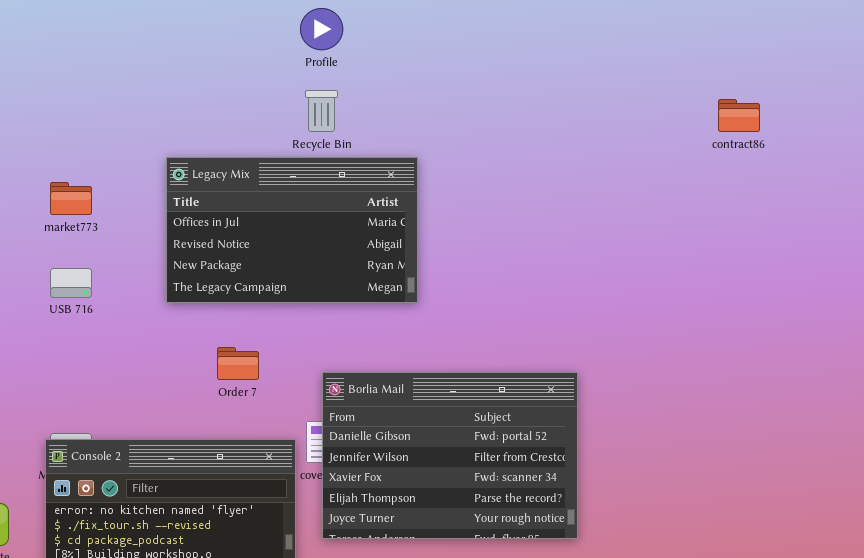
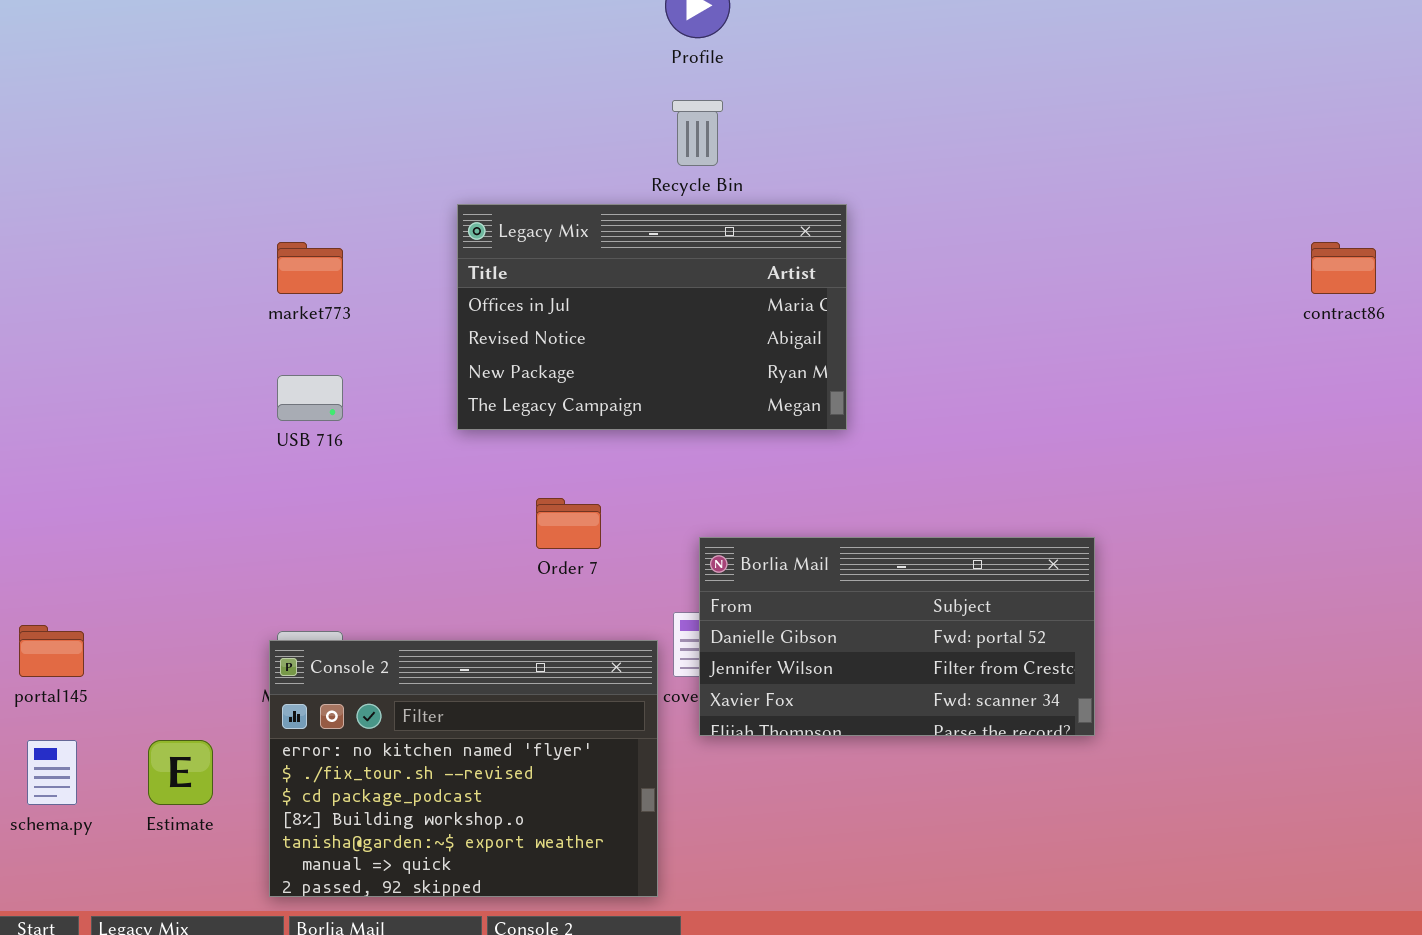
contract86: [718,99,760,132] -> [1311,242,1376,294], moved
Borlia Mail: [322,372,578,539] -> [699,537,1095,736], resized

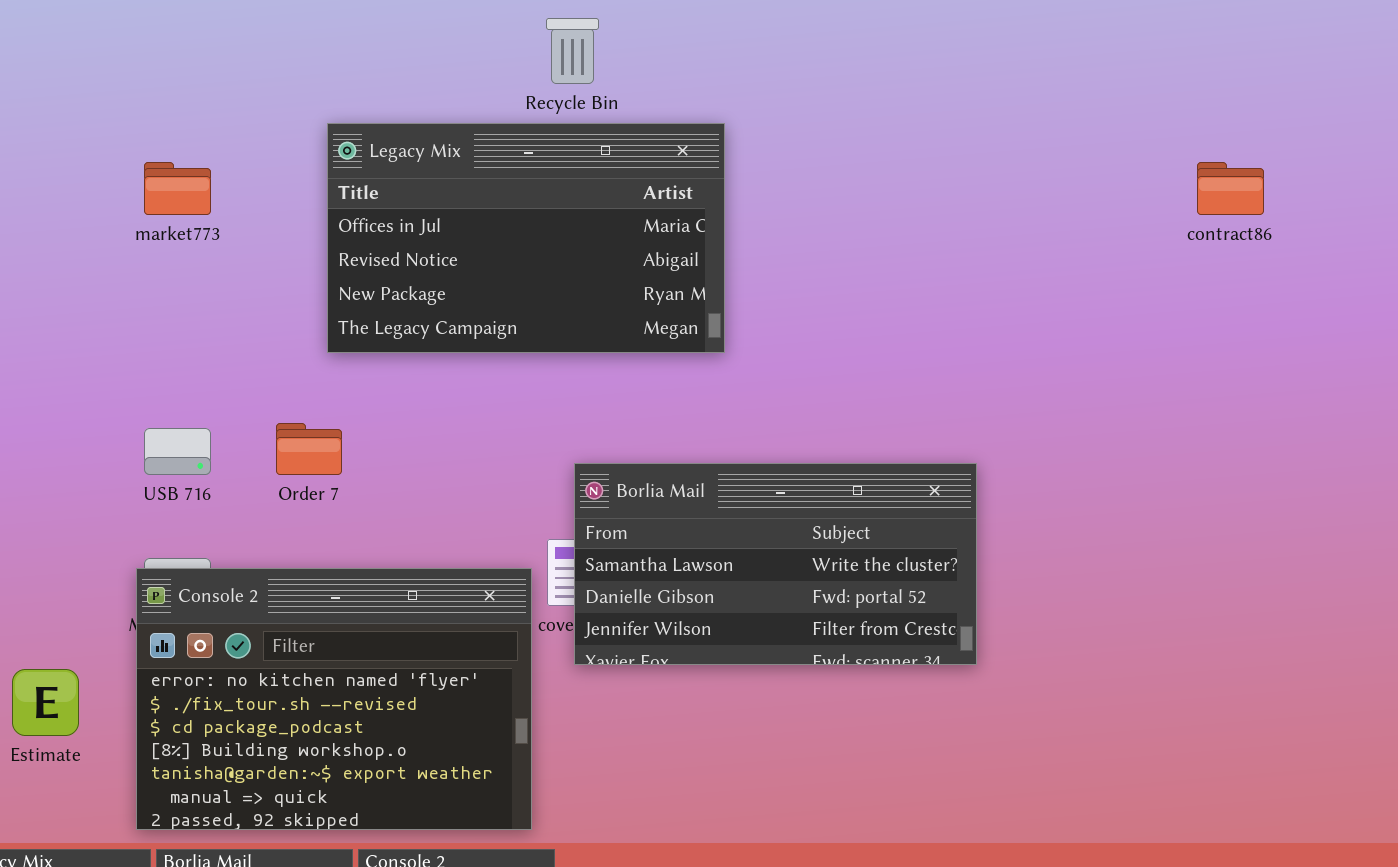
USB 716: [277,375,343,421] -> [144,428,211,475], moved
Order 7: [536,498,601,549] -> [276,423,342,475], moved
Borlia Mail: [699,537,1095,736] -> [574,463,977,665], scrolled up 1 row

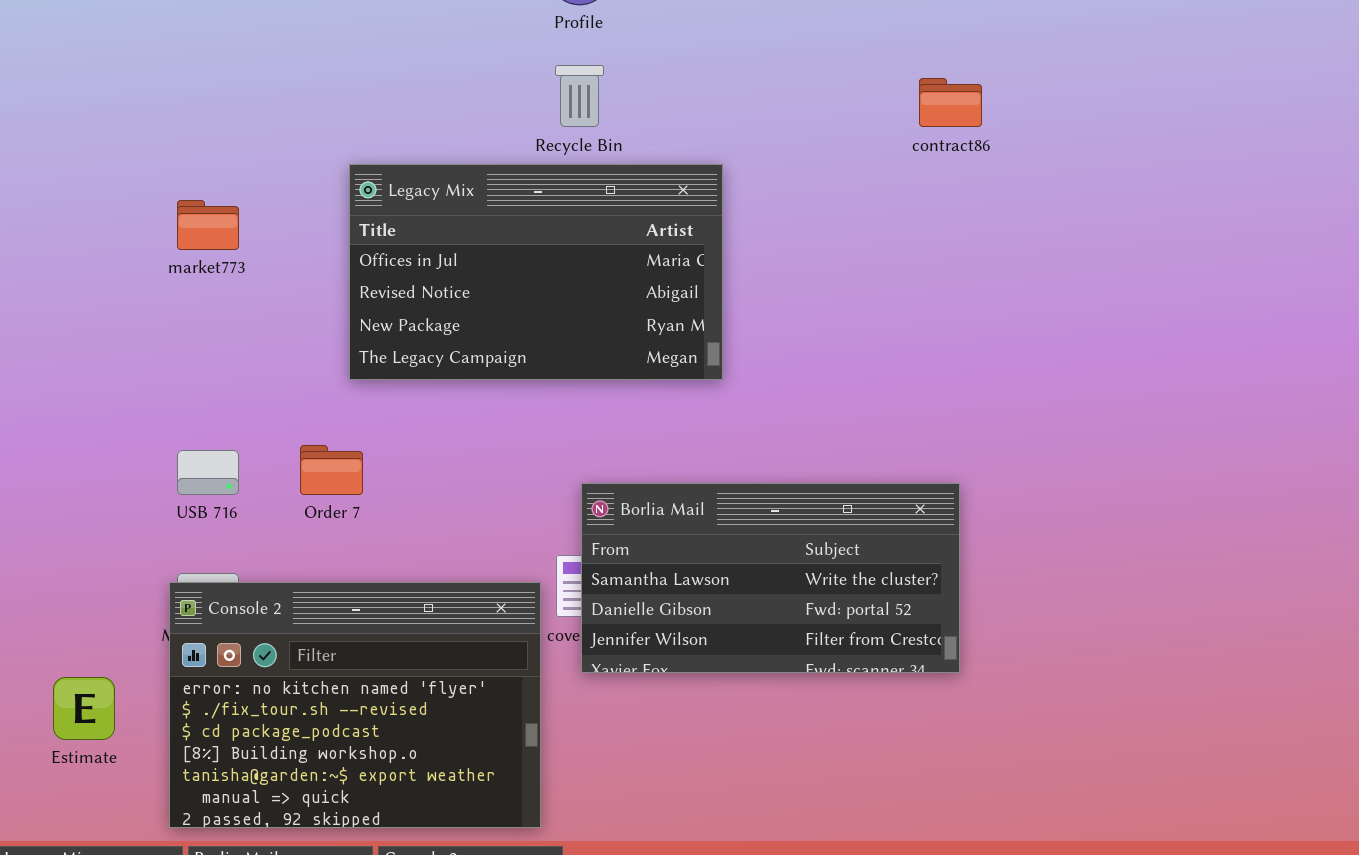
contract86: [1197,162,1264,215] -> [919,78,982,127], moved

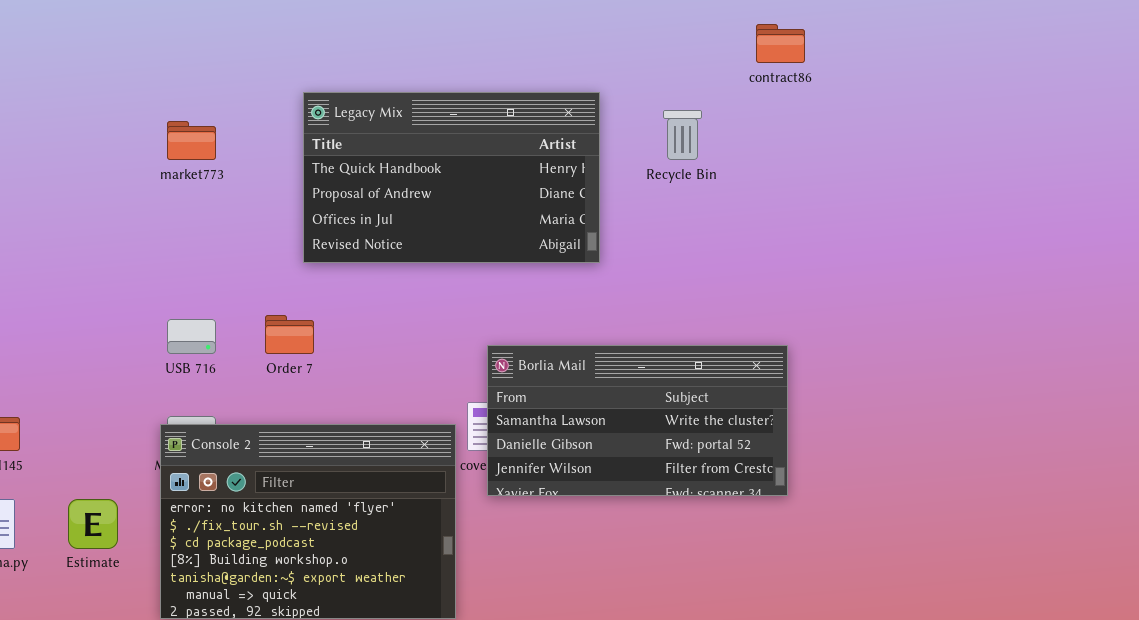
Recycle Bin: [555,65,604,127] -> [663,110,702,160], moved
Legacy Mix: [349,164,723,380] -> [303,92,600,263], scrolled up 2 rows

